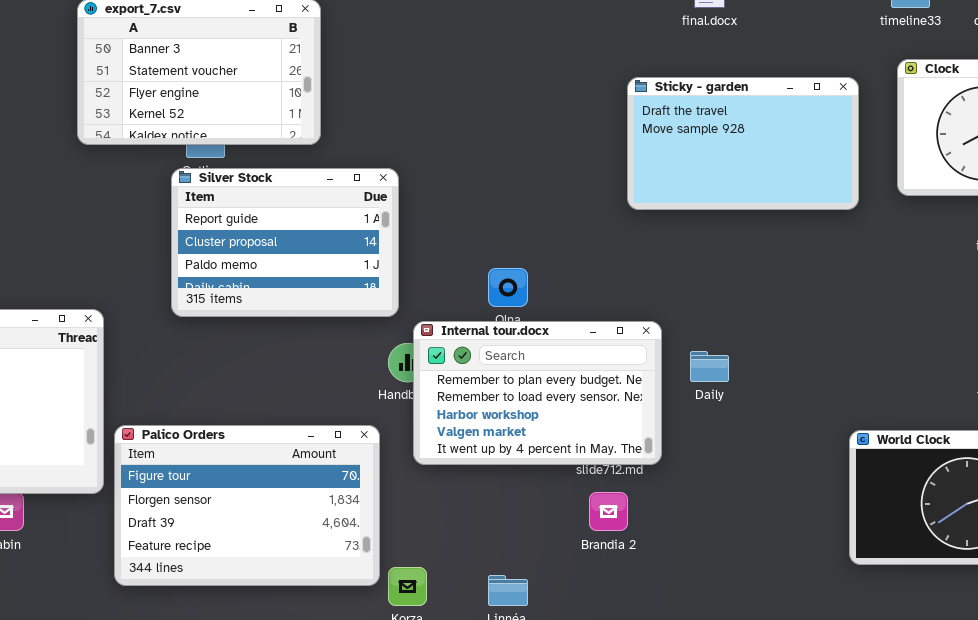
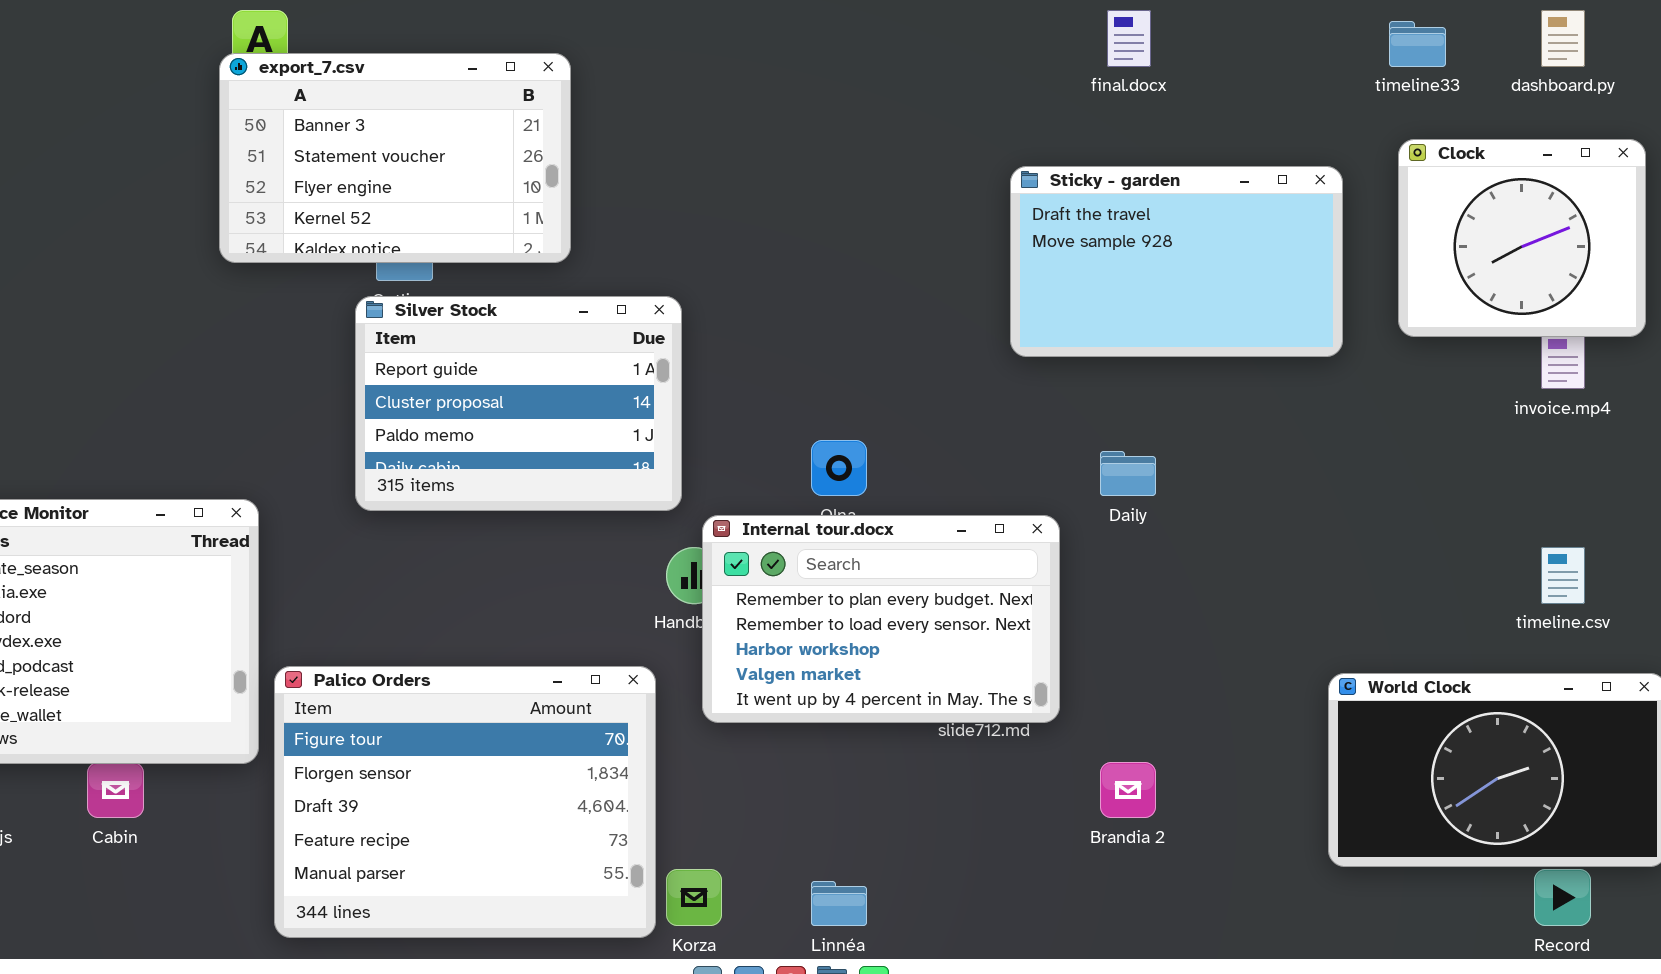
Daily: [690,351,729,382] -> [1100,451,1156,496], moved
Palico Orders: [114,425,380,586] -> [274,666,656,938], resized
Brandia 2: [589,492,628,531] -> [1100,762,1156,818], moved

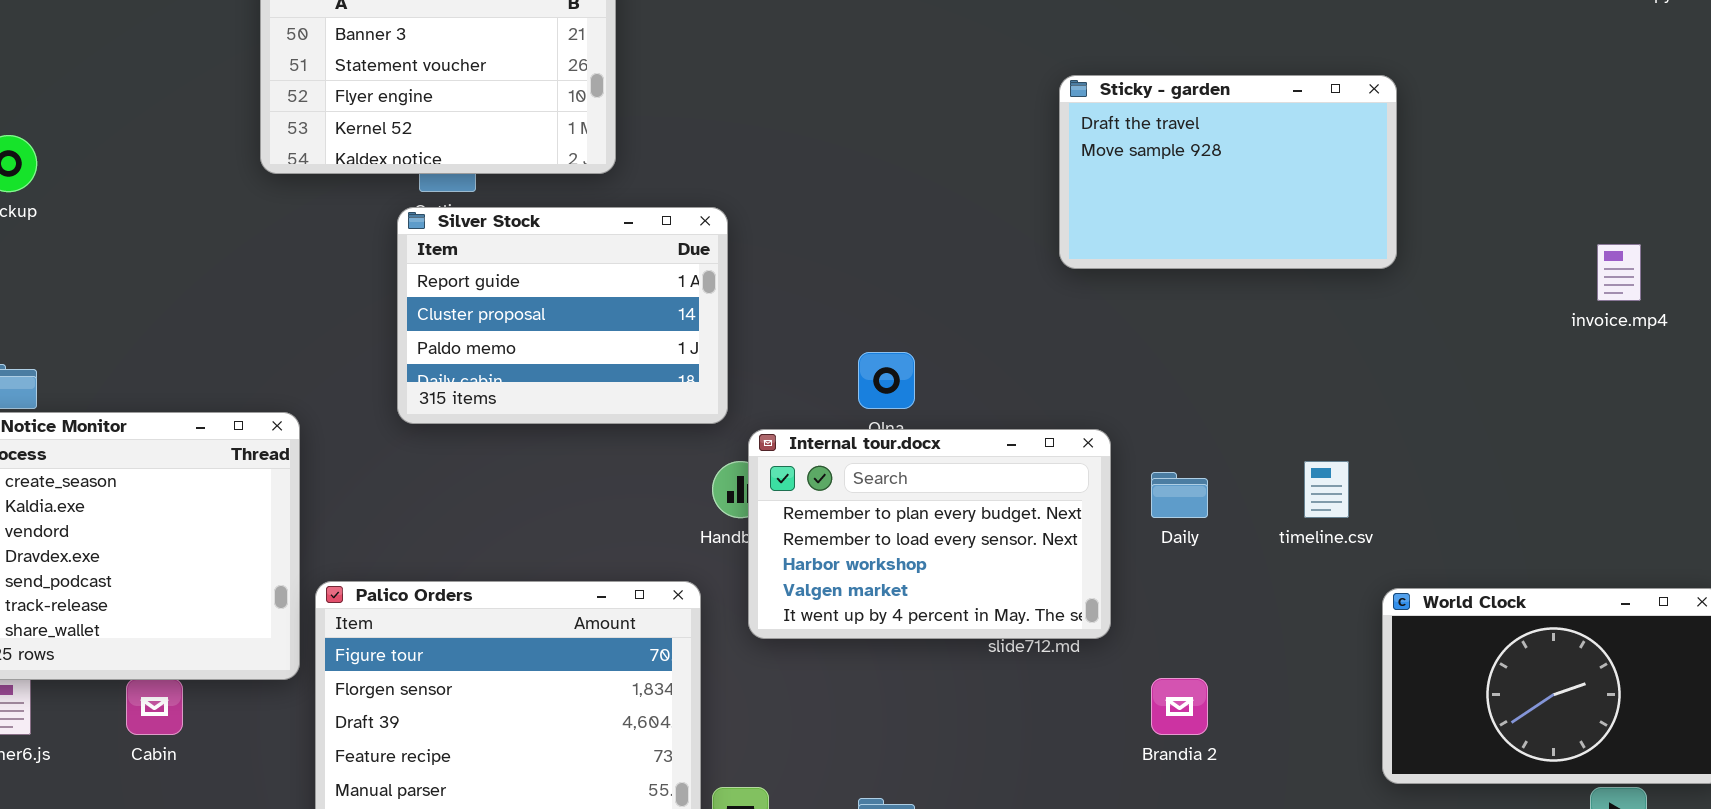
Clock: [1398,139,1646,337] -> none, closed
Daily: [1100,451,1156,496] -> [1151,472,1208,518], moved
timeline.csv: [1541,547,1585,604] -> [1304,461,1349,518], moved

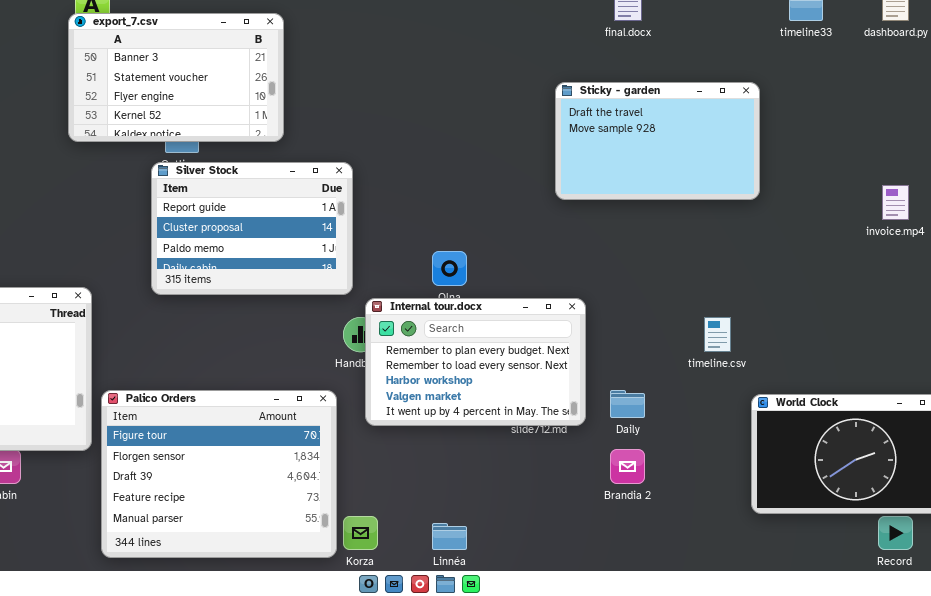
Daily: [1151,472,1208,518] -> [610,390,645,418], moved

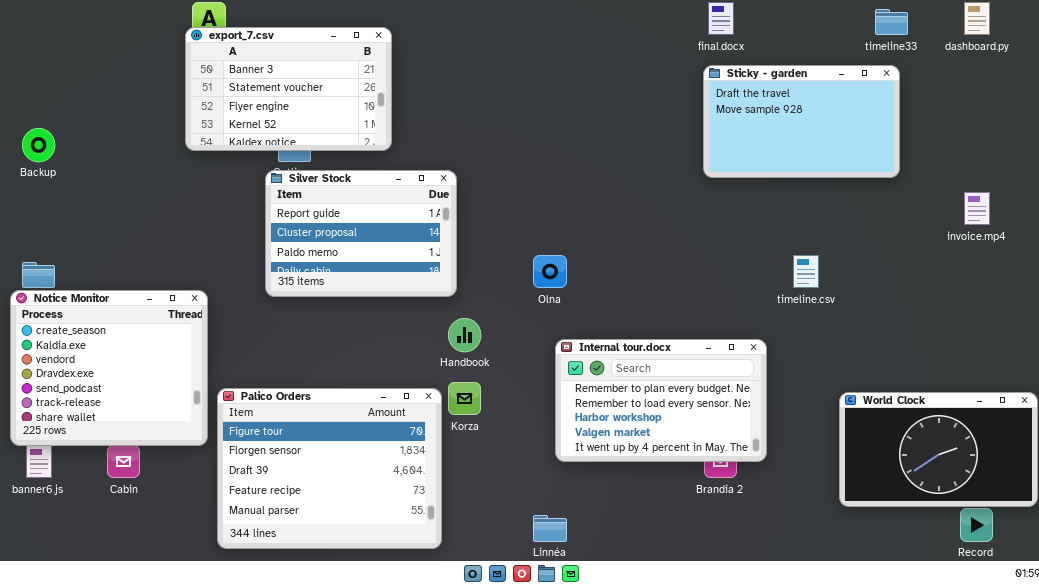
Sticky - garden: [555,82,760,200] -> [703,65,900,178], moved
Internal tour.docx: [365,298,586,426] -> [555,339,767,462], moved
timeline.csv: [704,317,731,352] -> [793,255,819,288], moved
Korza: [343,516,378,550] -> [448,382,481,415], moved

